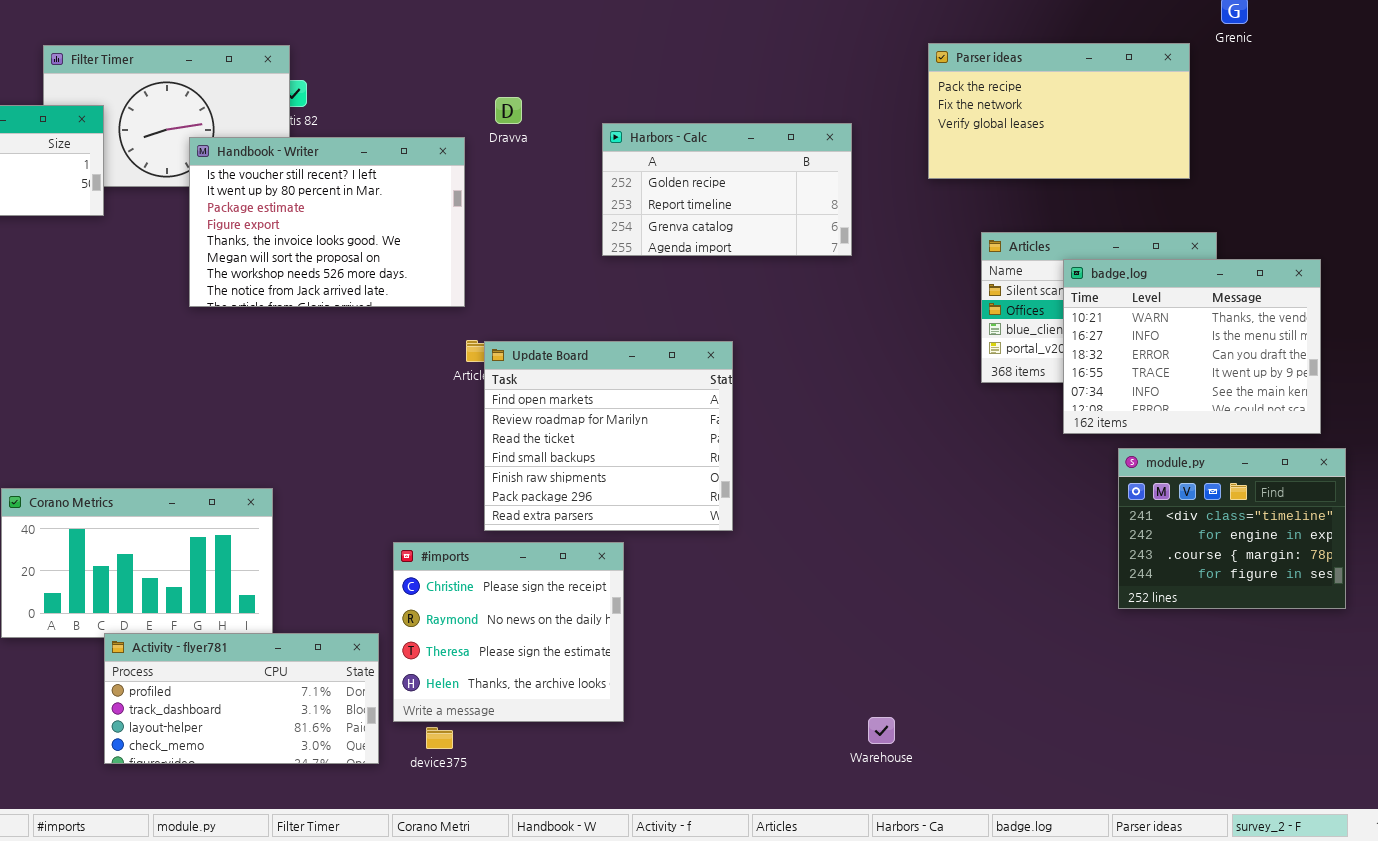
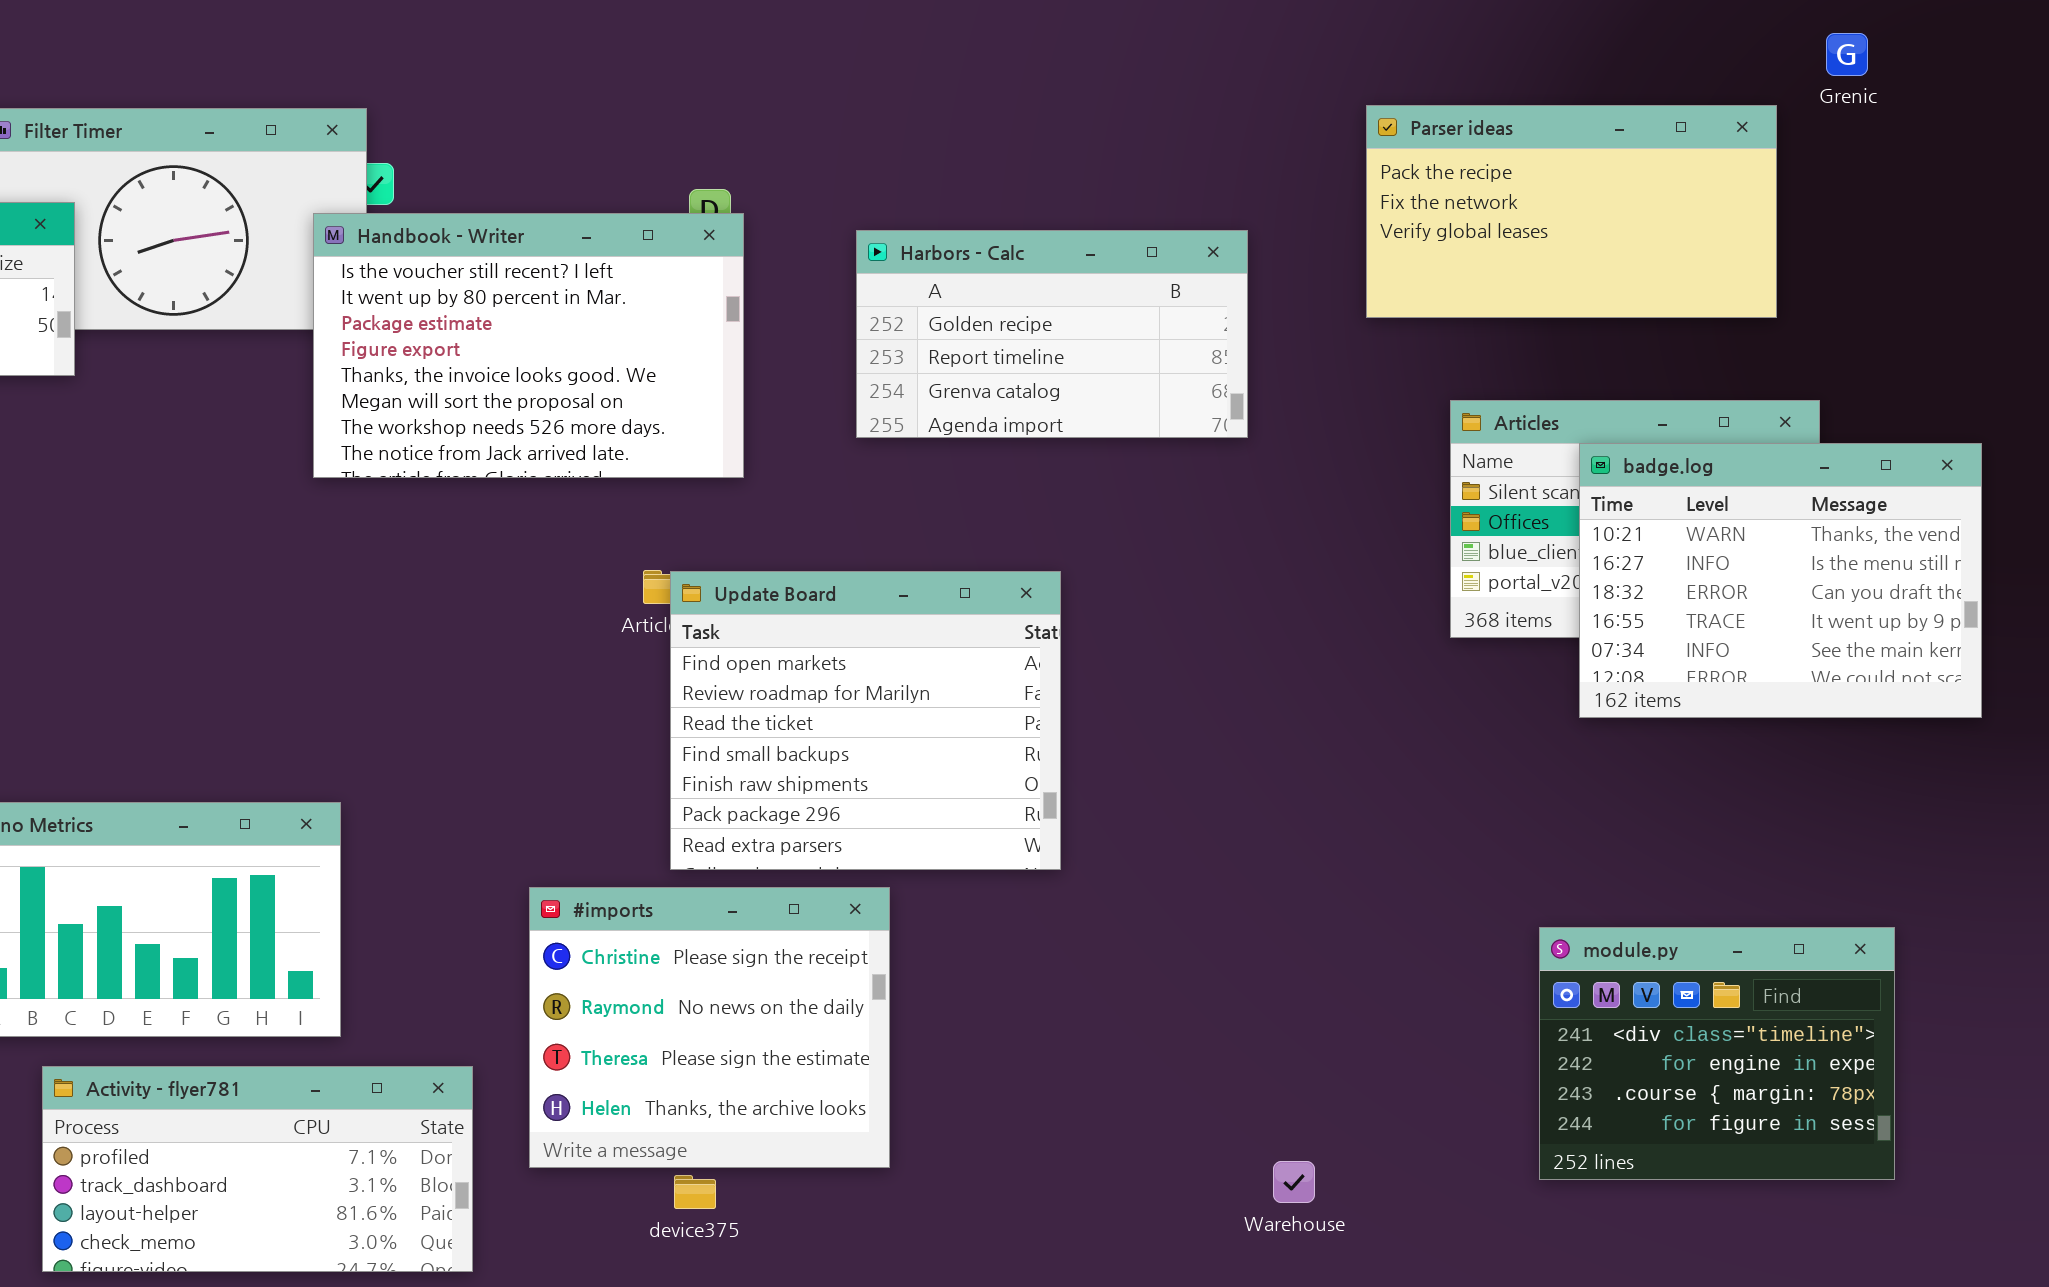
Handbook - Writer: [189,137,465,307] -> [313,213,744,478], moved
module.py: [1118,448,1346,609] -> [1539,927,1895,1180], moved
Activity - flyer781: [104,633,379,764] -> [42,1066,473,1272], moved
device375: [426,727,453,749] -> [674,1175,716,1209], moved

